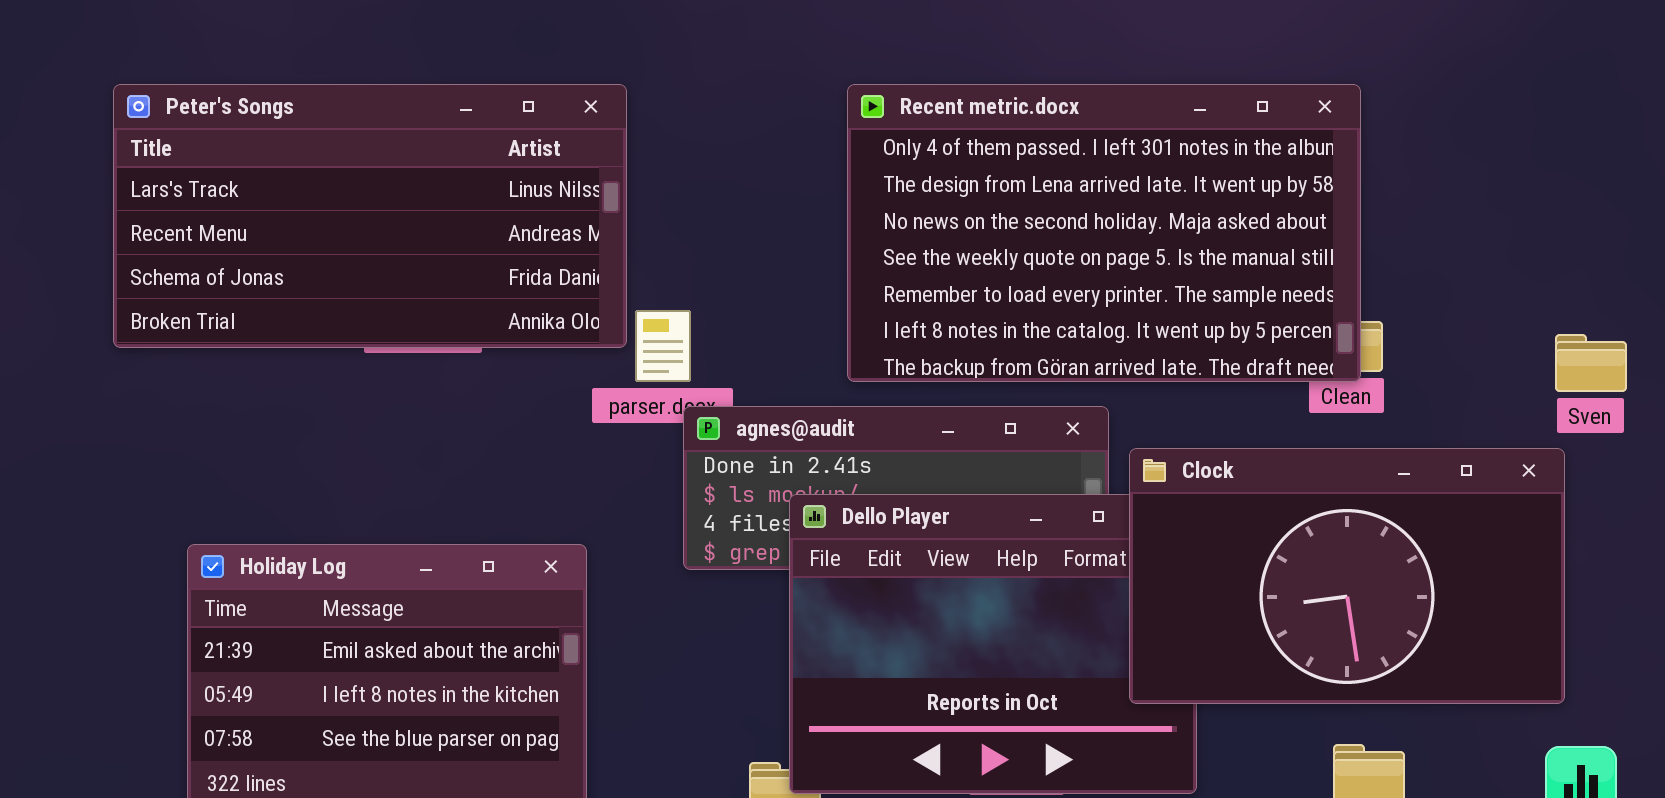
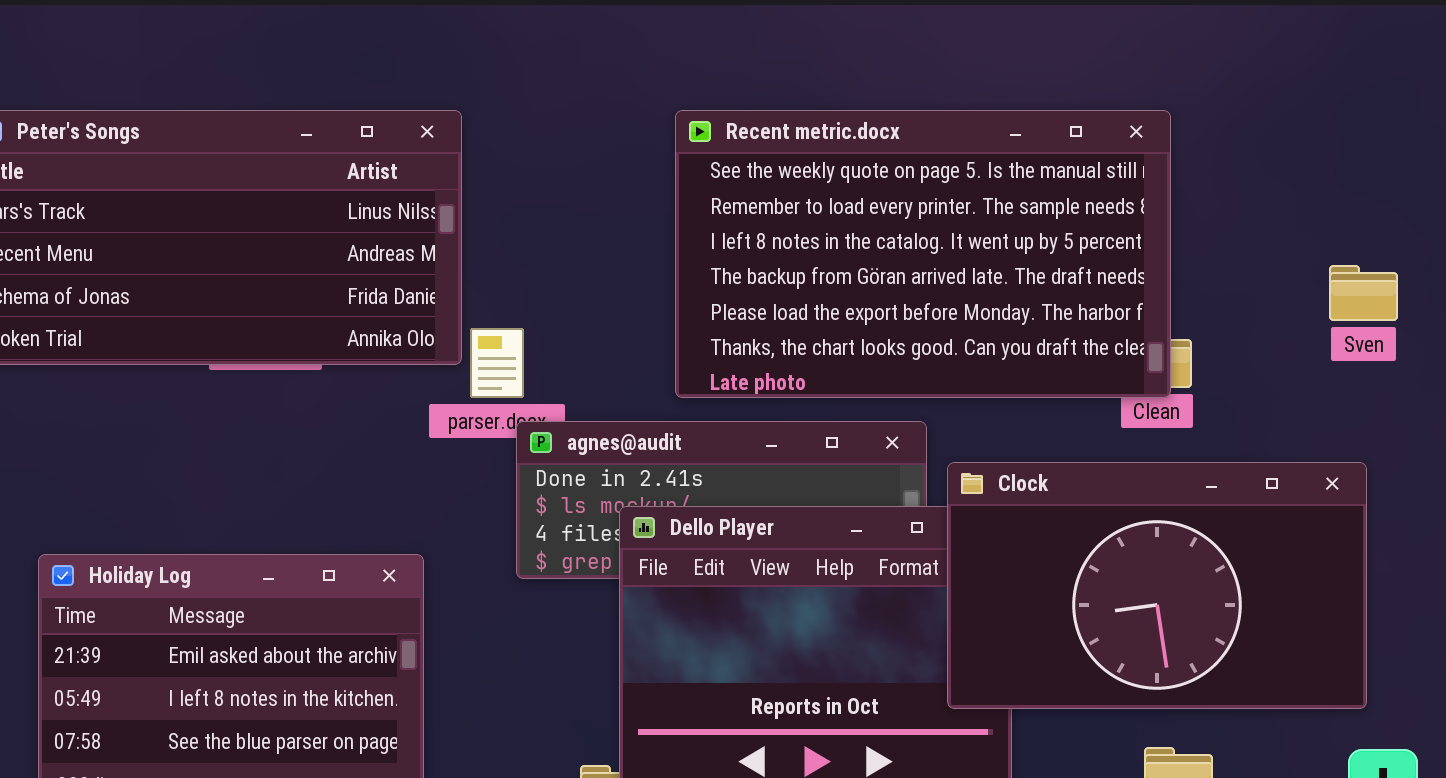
Recent metric.docx: [847,84,1361,382] -> [675,110,1171,398], scrolled down 3 rows
Sven: [1555,334,1627,392] -> [1329,265,1398,321], moved

